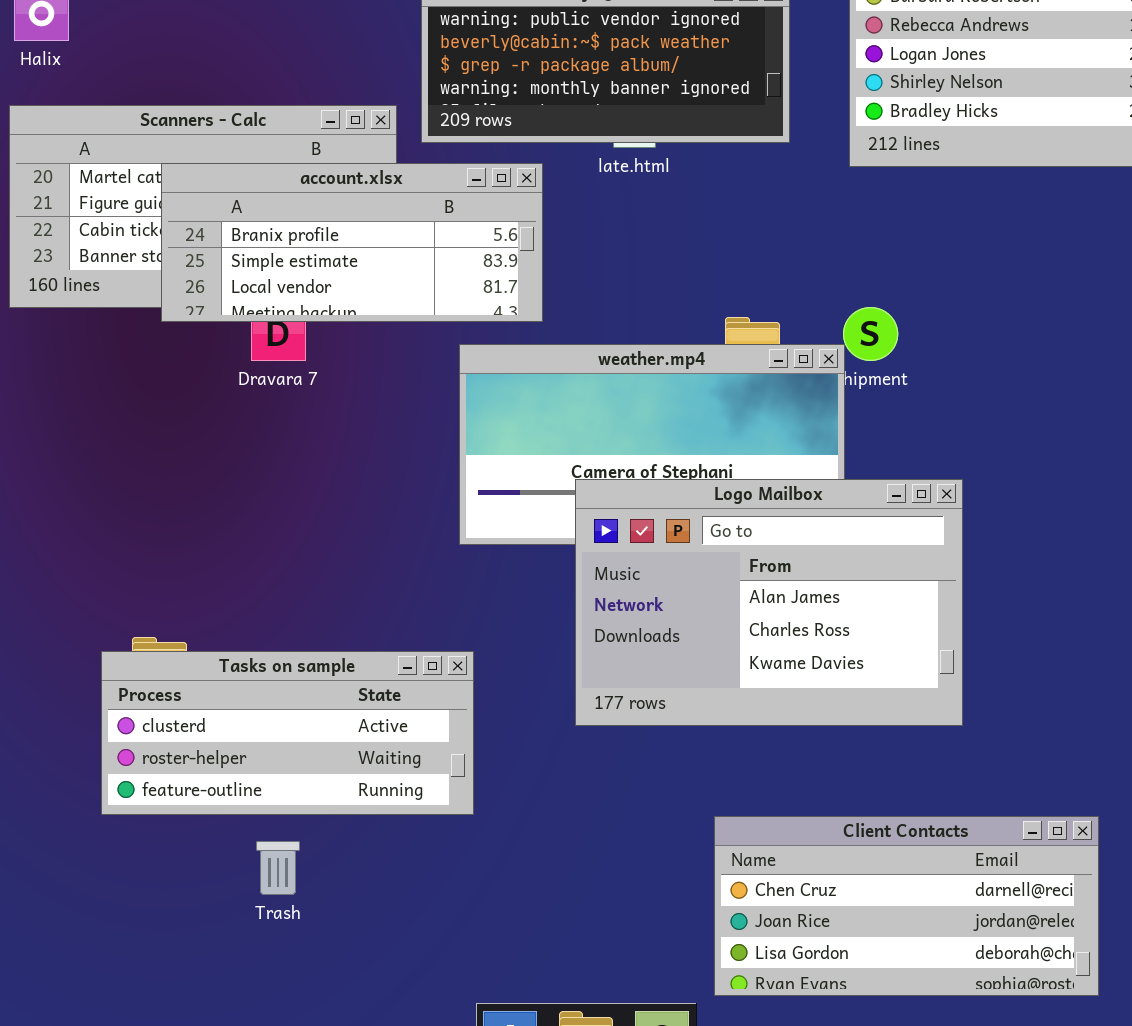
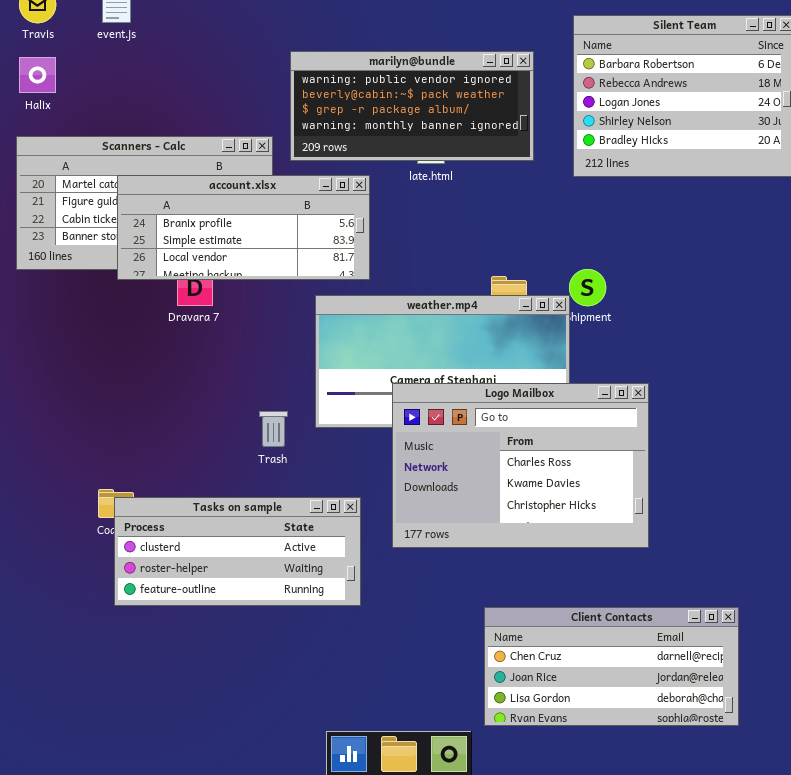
Logo Mailbox: [575,479,963,726] -> [392,383,649,548], scrolled down 1 row
Tasks on sample: [101,651,474,815] -> [114,497,361,606], moved
Trash: [256,841,300,895] -> [259,411,288,447], moved

